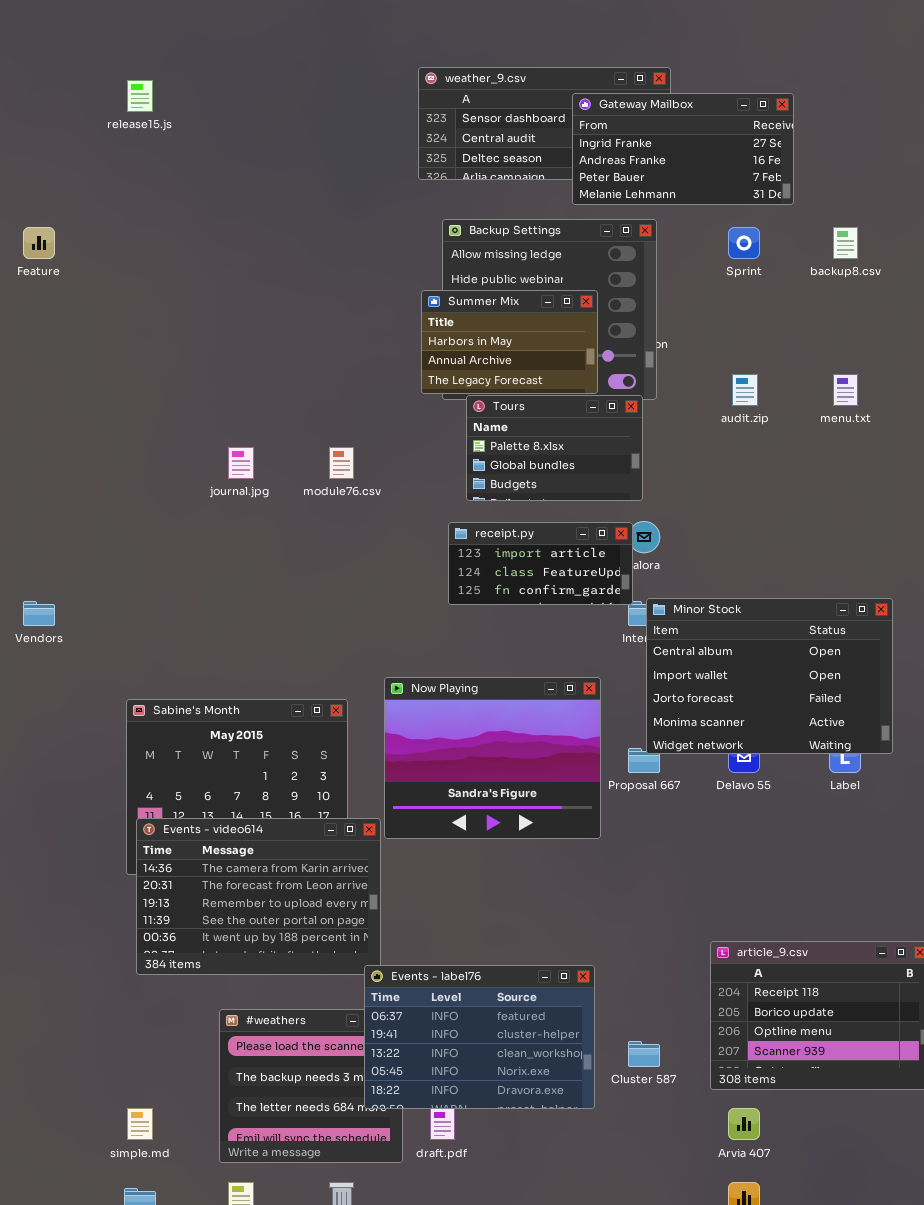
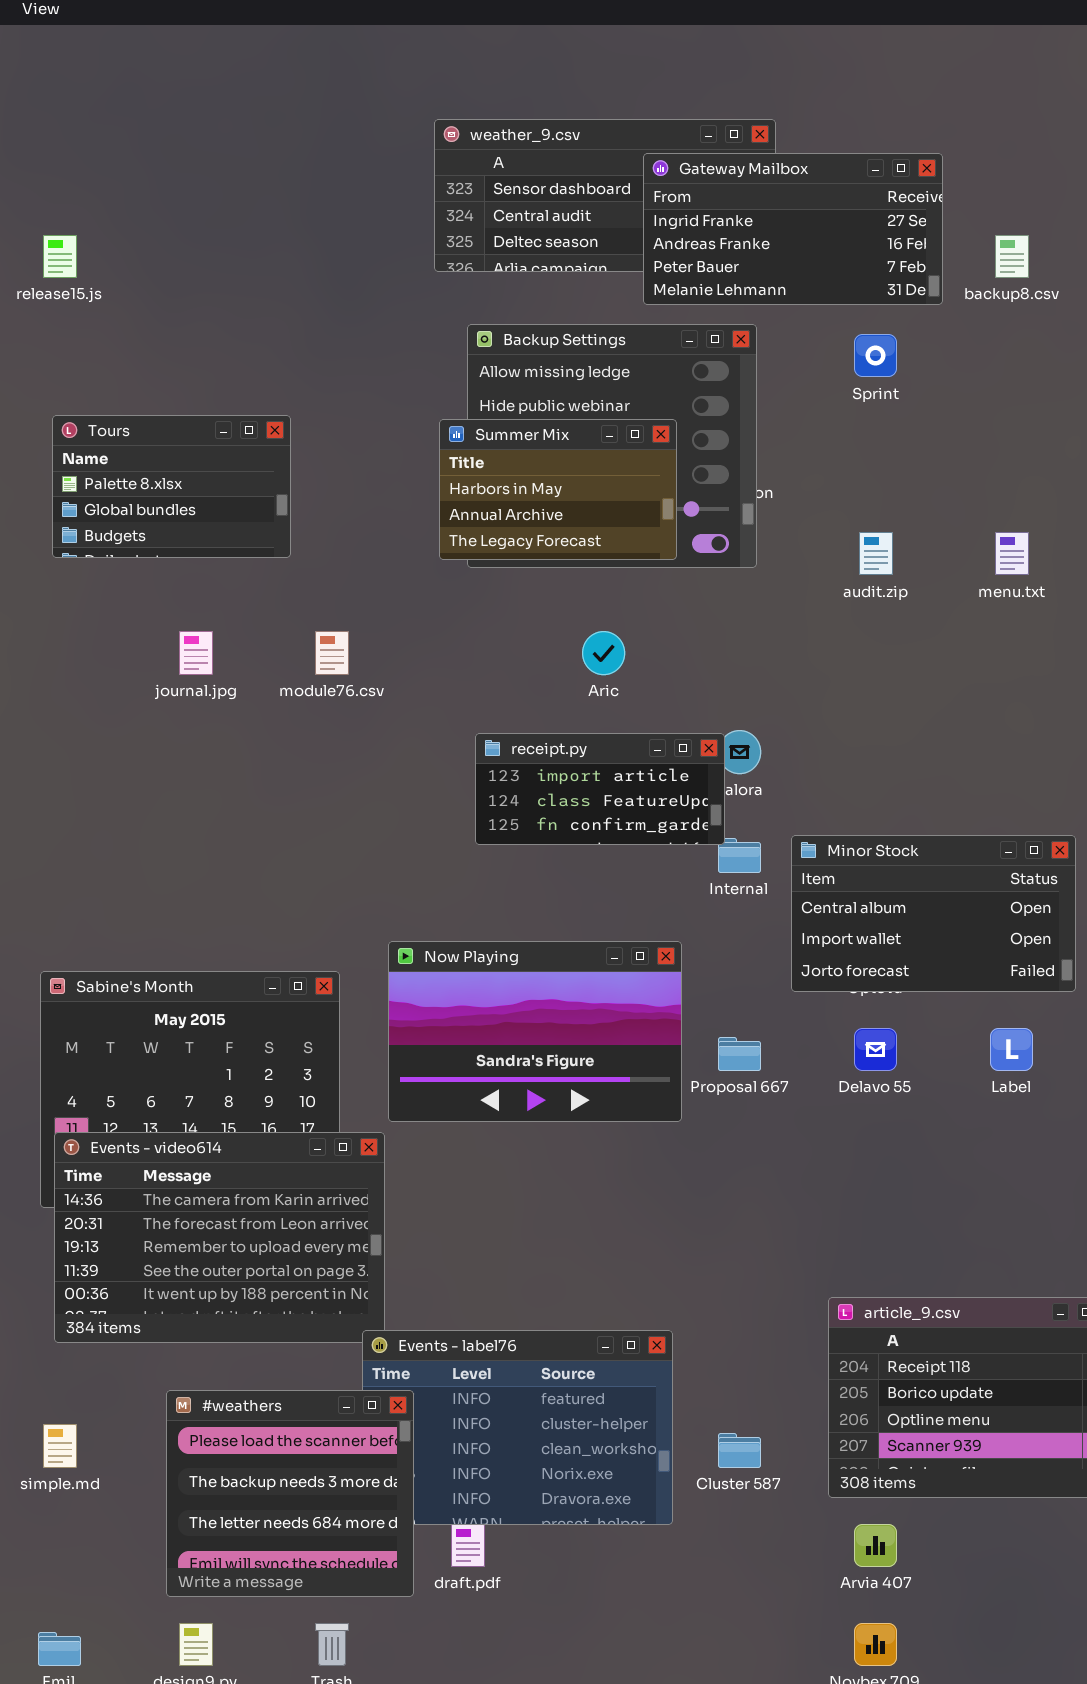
release15.js: [127,80,153,112] -> [43,235,77,278], moved
backup8.csv: [833,227,858,259] -> [995,235,1029,278], moved
Tours: [466,395,643,501] -> [52,415,291,558], moved
Minor Stock: [646,598,893,754] -> [791,835,1076,992], resized
Now Playing: [384,677,601,839] -> [388,941,682,1122], resized
#weathers: [219,1009,403,1163] -> [166,1390,414,1597], raised
simple.md: [127,1108,153,1140] -> [43,1424,77,1468], moved

